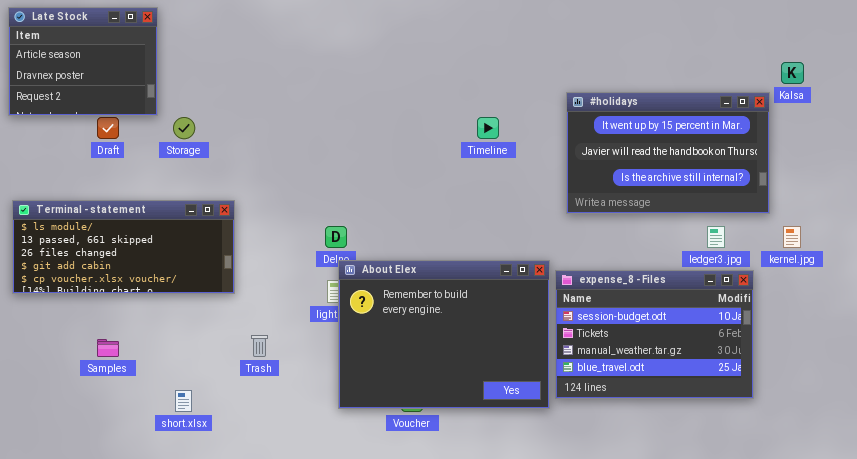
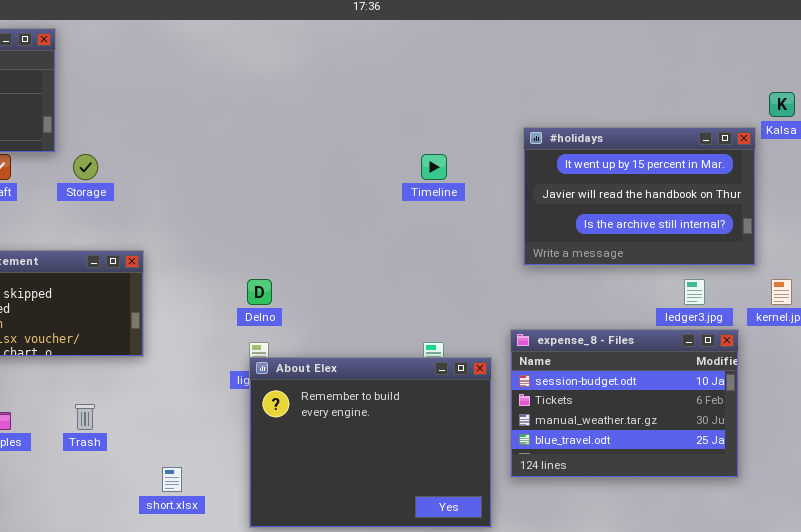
About Elex: [338,260,550,409] -> [249,357,492,528], moved
Trash: [251,335,268,357] -> [75,404,95,430], moved
short.xlsx: [175,390,192,412] -> [162,467,182,492], moved

